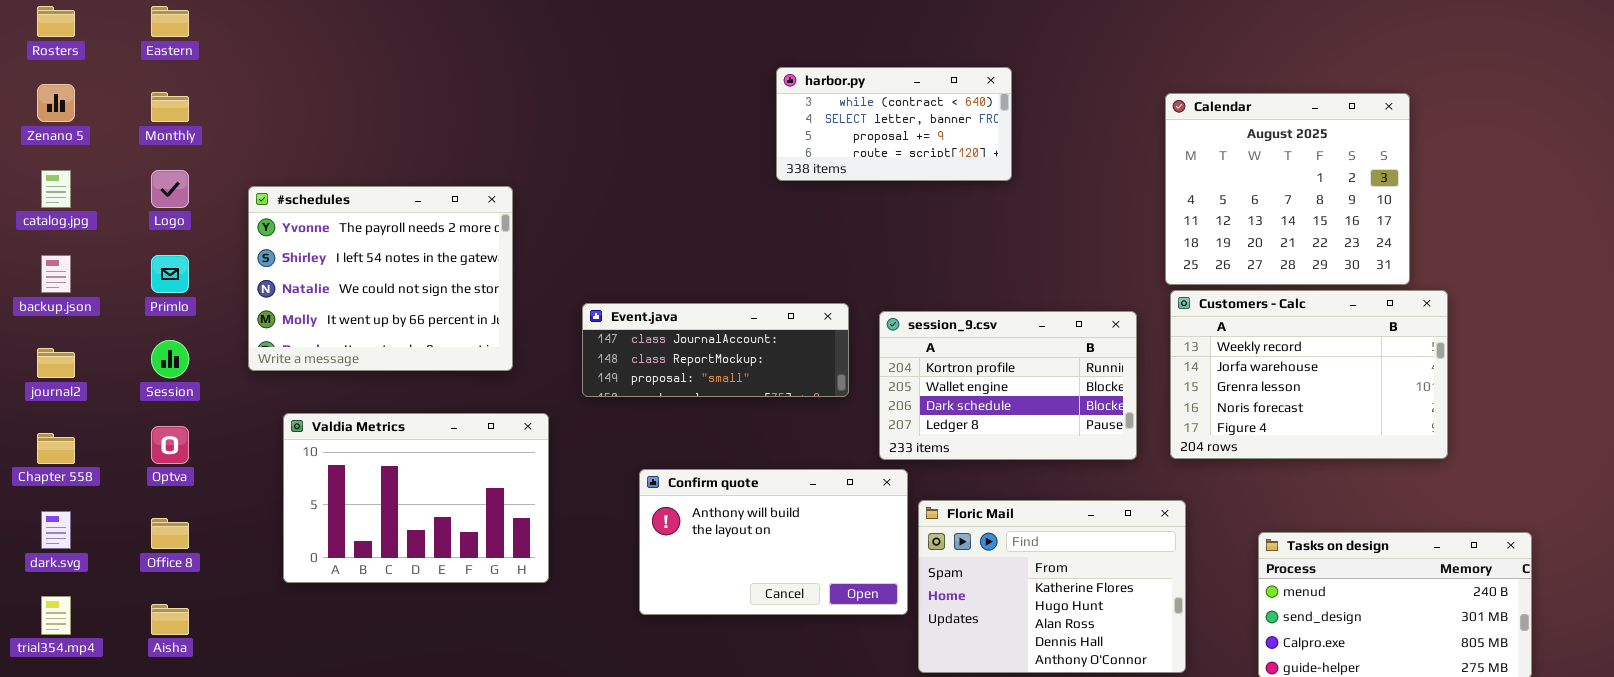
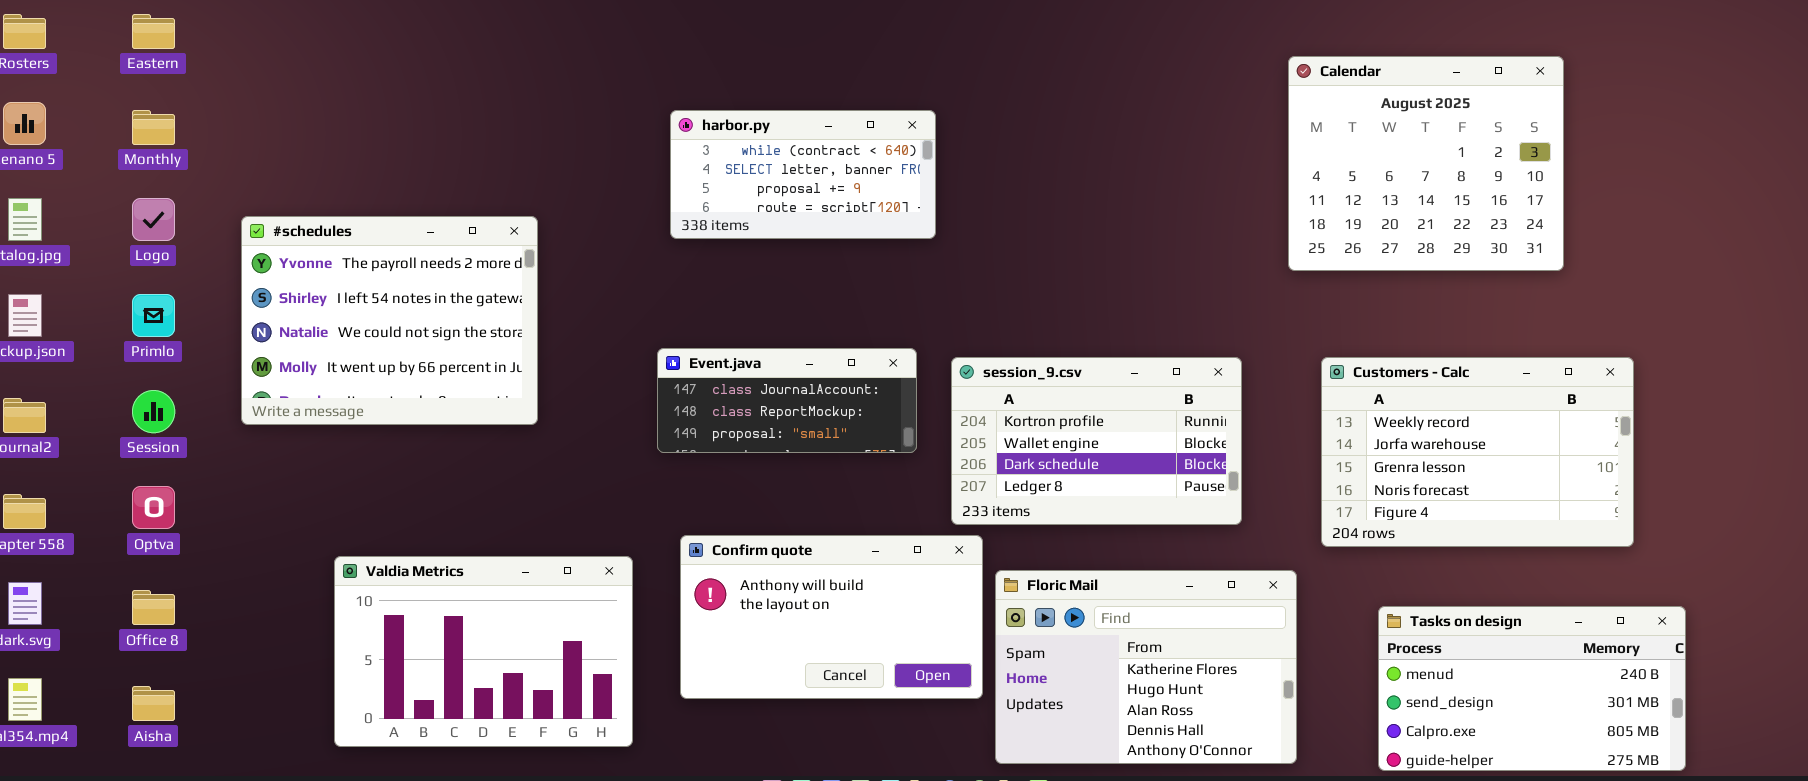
harbor.py: [776,67,1012,181] -> [670,110,936,239], moved
Calendar: [1165,93,1410,285] -> [1288,56,1564,271], moved
Customers - Calc: [1170,290,1448,459] -> [1321,357,1634,547], moved
Event.java: [582,303,849,397] -> [657,348,917,453], resized
Valdia Metrics: [283,413,549,583] -> [334,556,633,747], moved

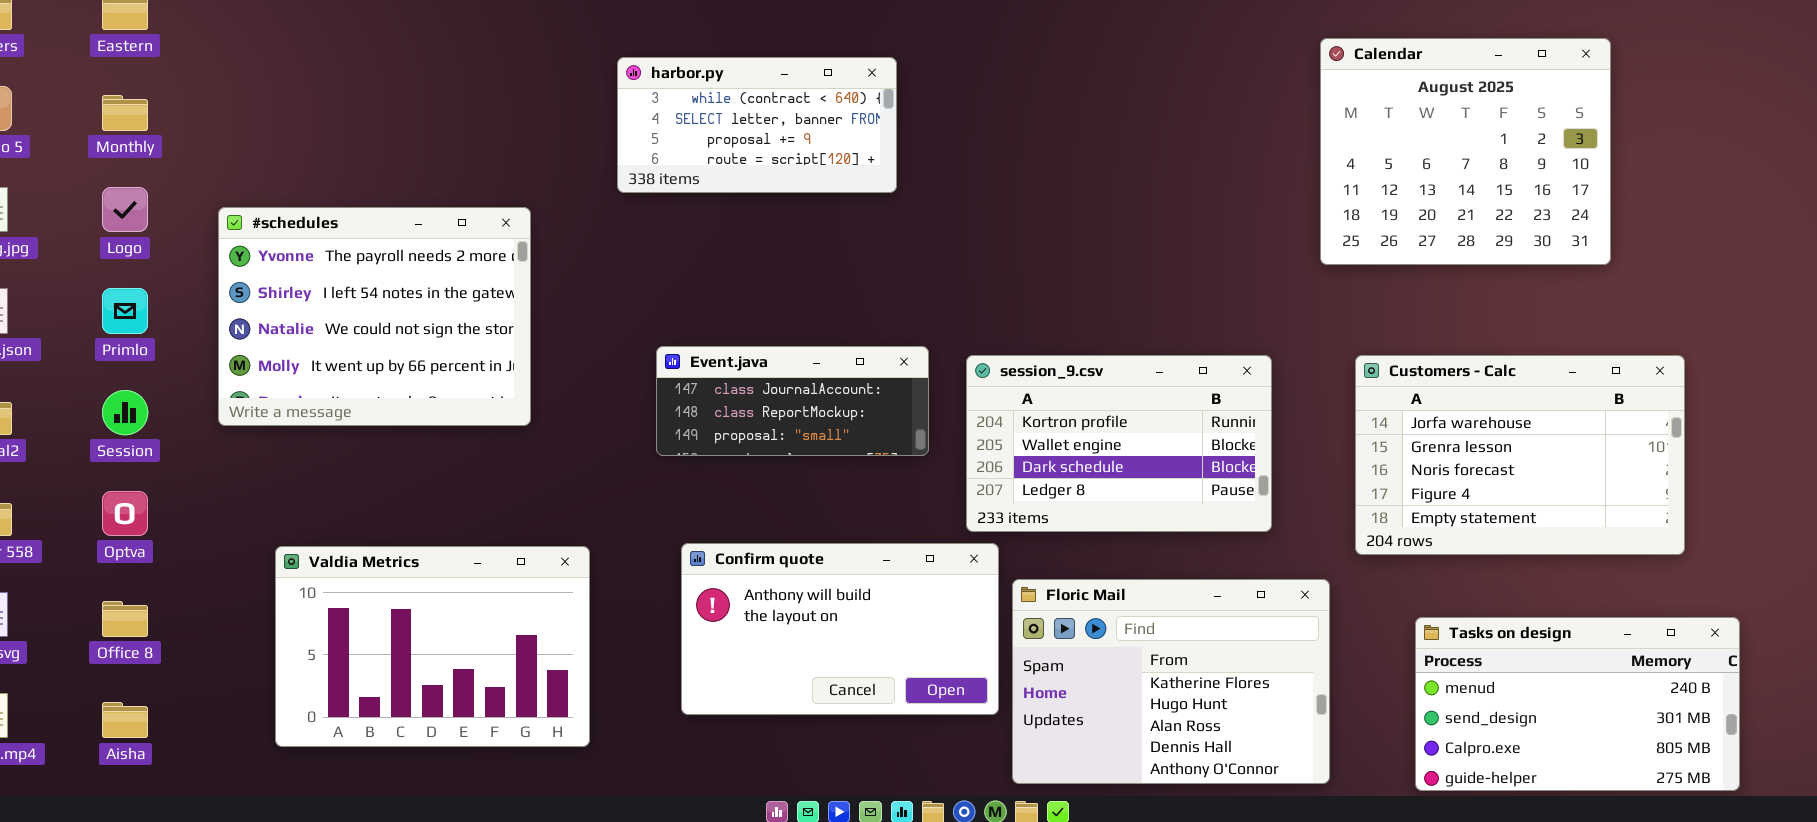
harbor.py: [670,110,936,239] -> [617,57,897,193], moved
Customers - Calc: [1321,357,1634,547] -> [1355,355,1685,555], scrolled down 1 row
Valdia Metrics: [334,556,633,747] -> [275,546,590,747], moved

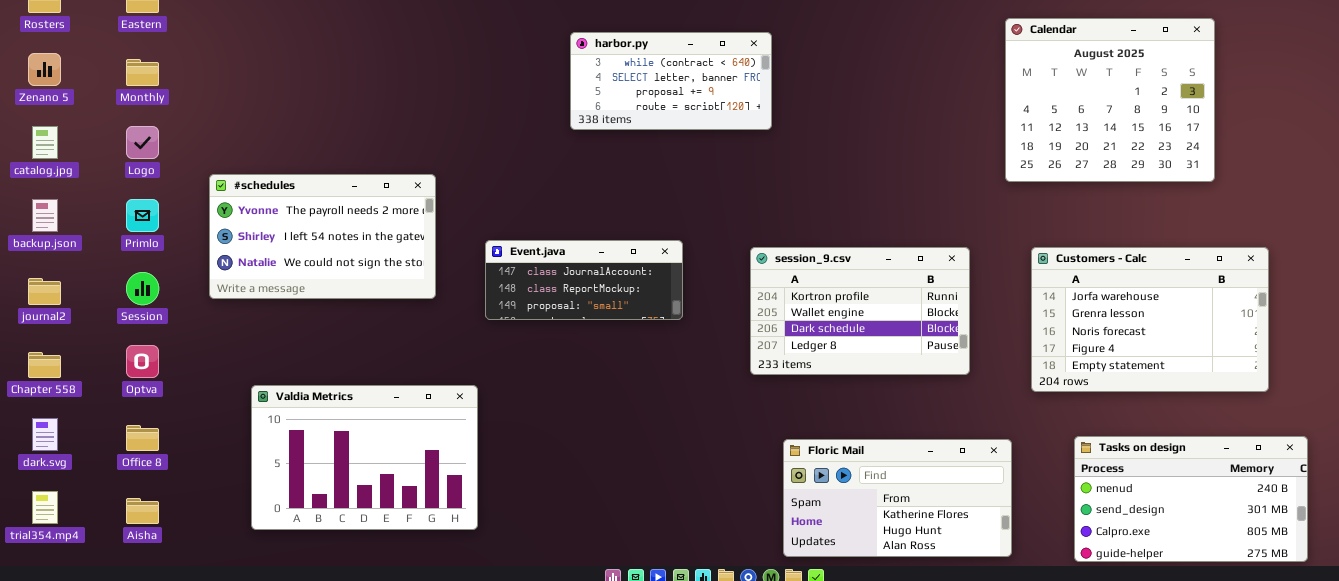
harbor.py: [617,57,897,193] -> [570,32,772,130], moved
#schedules: [218,207,531,426] -> [209,174,436,299], resized
Event.java: [656,346,929,456] -> [485,240,683,320], moved
Confirm quote: [681,543,999,715] -> none, closed
Floric Mail: [1012,579,1330,784] -> [783,439,1012,557], resized

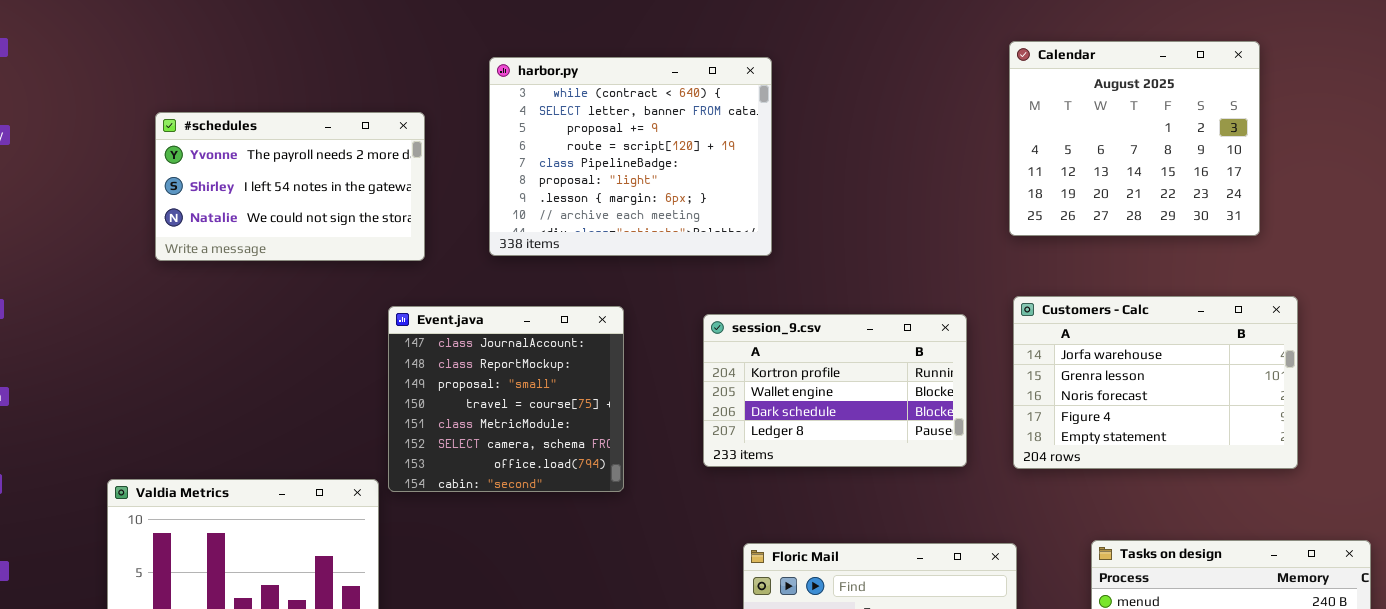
harbor.py: [570,32,772,130] -> [489,57,772,256], resized
#schedules: [209,174,436,299] -> [155,112,425,261], moved
Event.java: [485,240,683,320] -> [388,306,624,492], resized
Customers - Calc: [1031,247,1269,392] -> [1013,296,1298,469], moved

